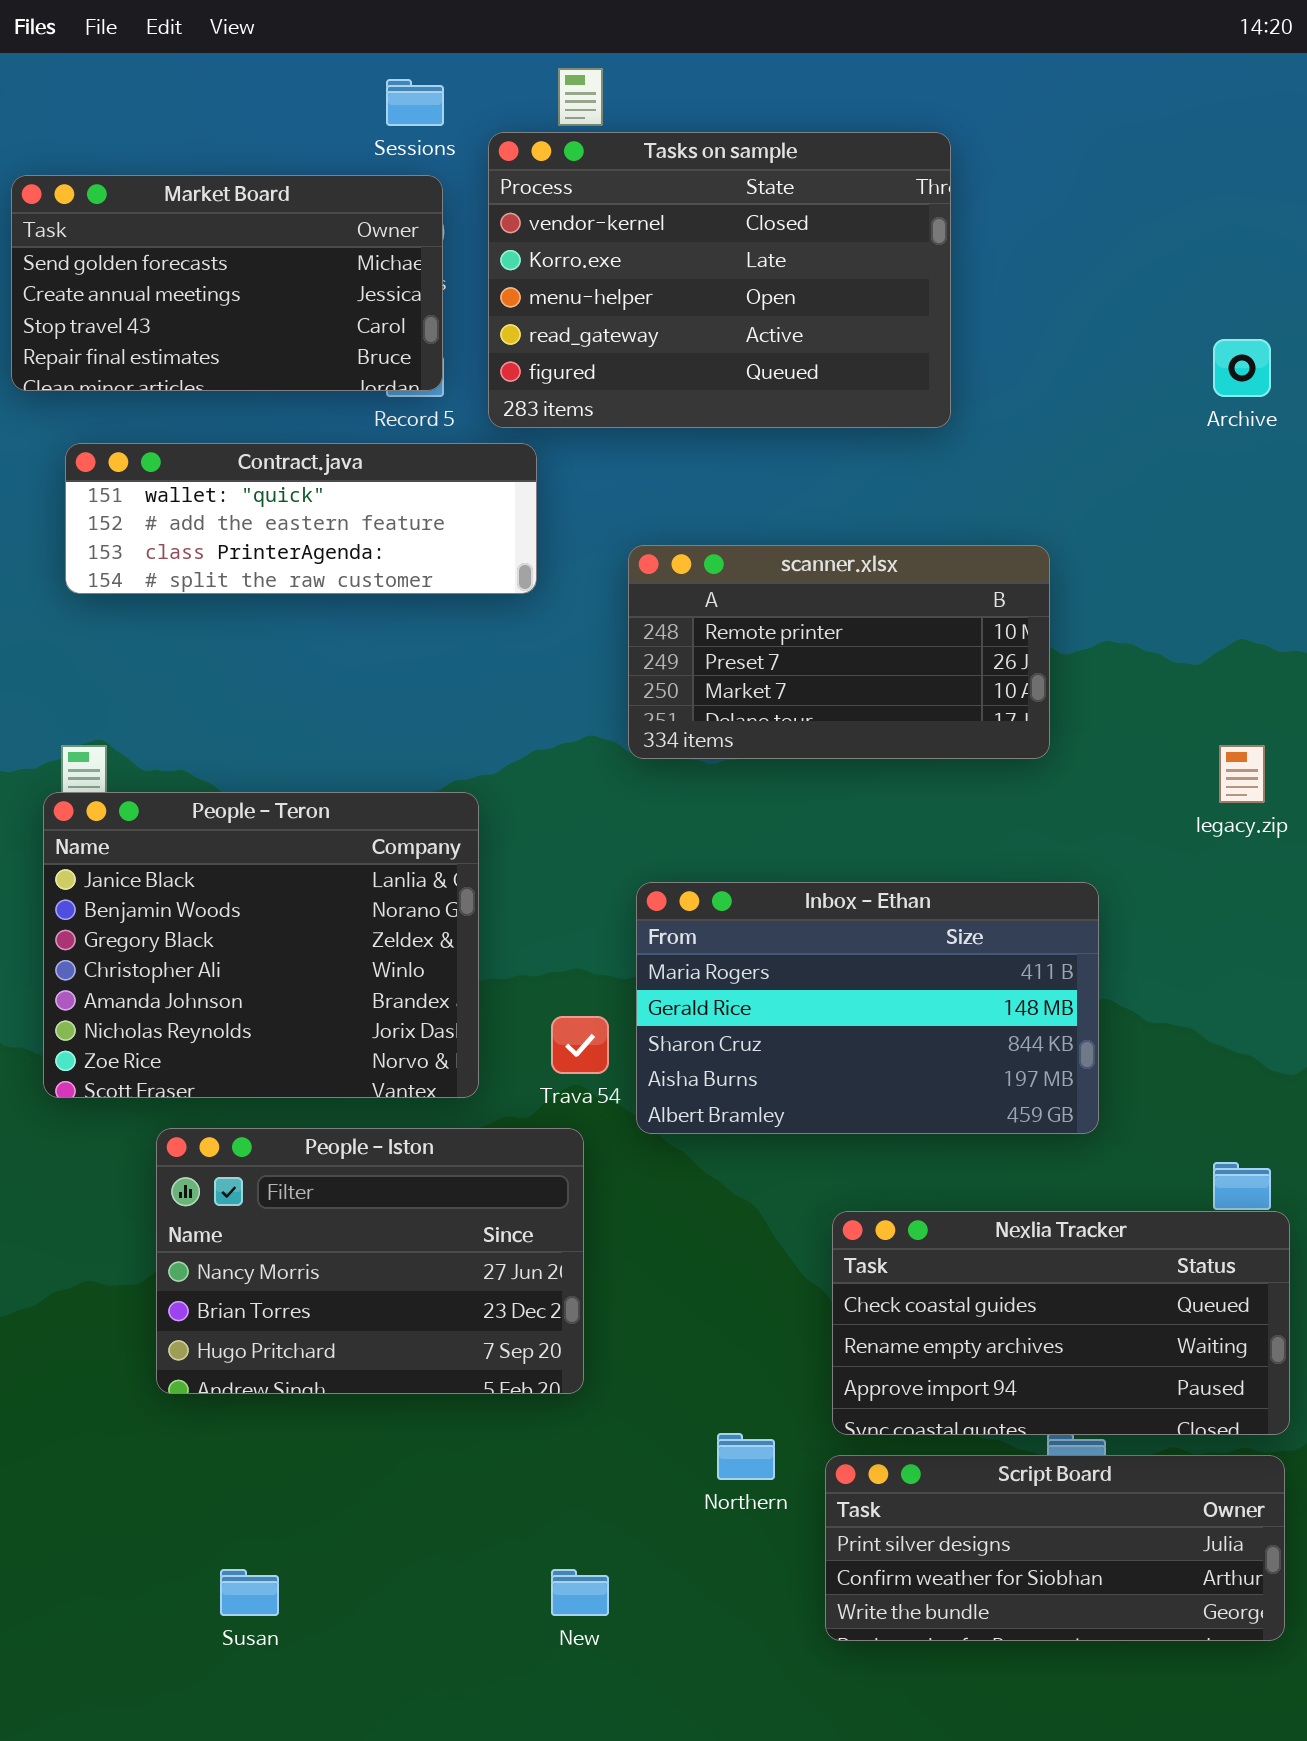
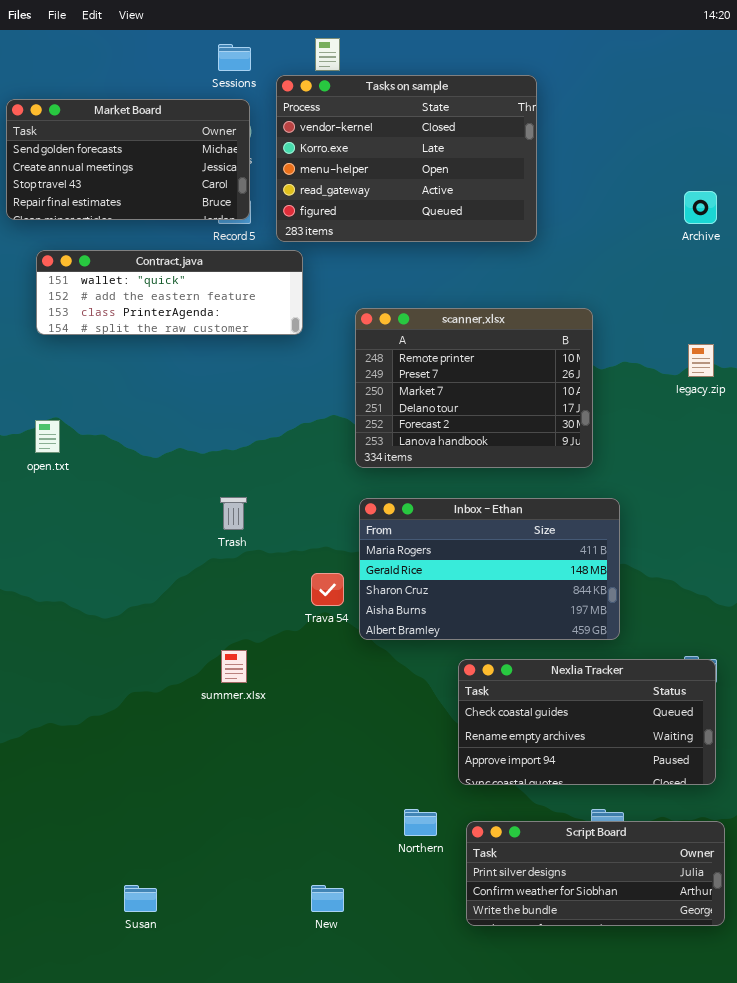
scanner.xlsx: [628,545,1050,759] -> [355,308,593,468], resized
legacy.zip: [1219,745,1265,803] -> [688,344,714,377], moved
People - Teron: [43,792,479,1098] -> none, closed
People - Iston: [156,1128,584,1394] -> none, closed
Nexlia Tracker: [832,1211,1290,1435] -> [458,659,716,785], moved

